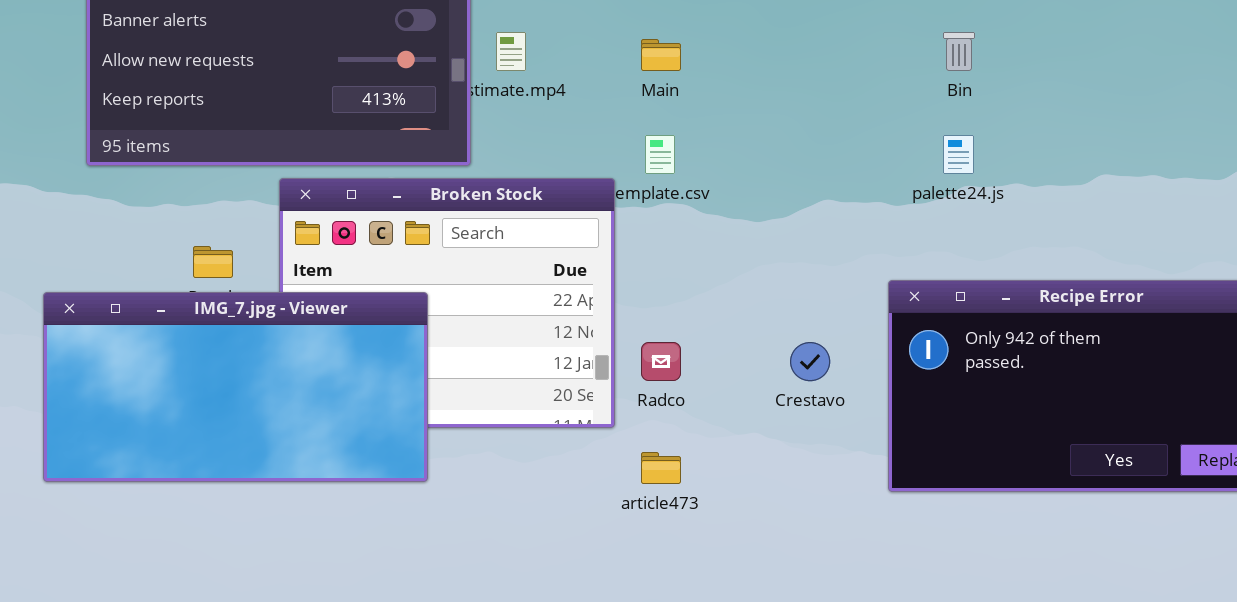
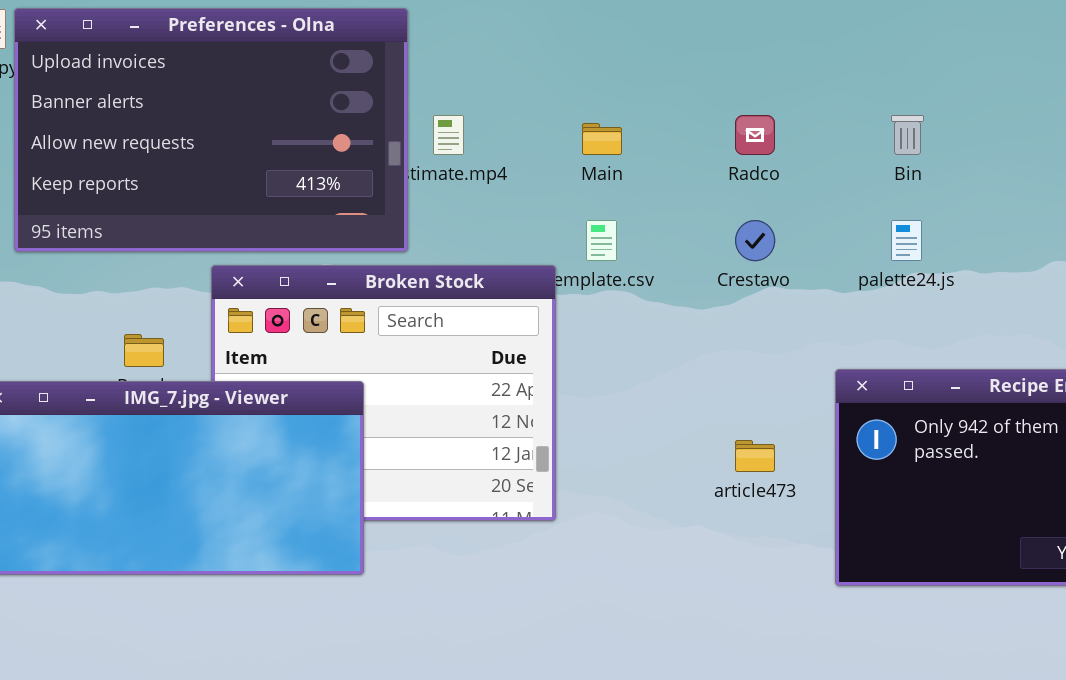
Radco: [641,342,681,381] -> [735,115,775,155], moved
Crestavo: [790,342,830,381] -> [735,220,775,261], moved
article473: [641,452,681,484] -> [735,440,775,472], moved

